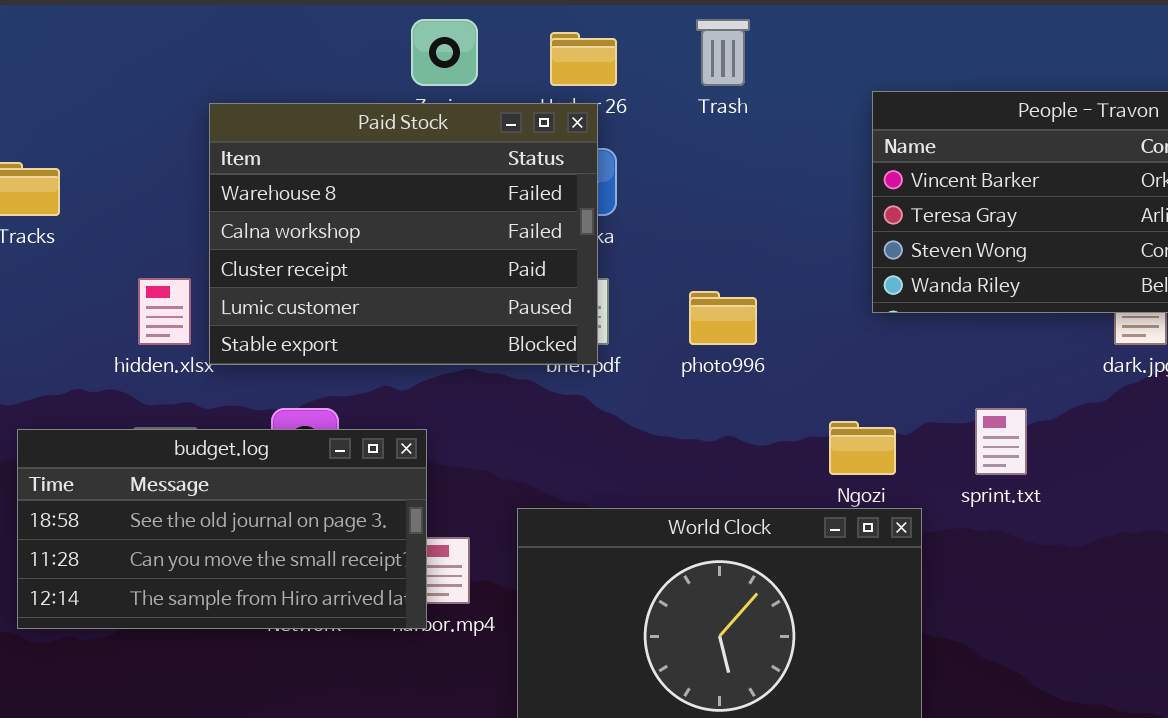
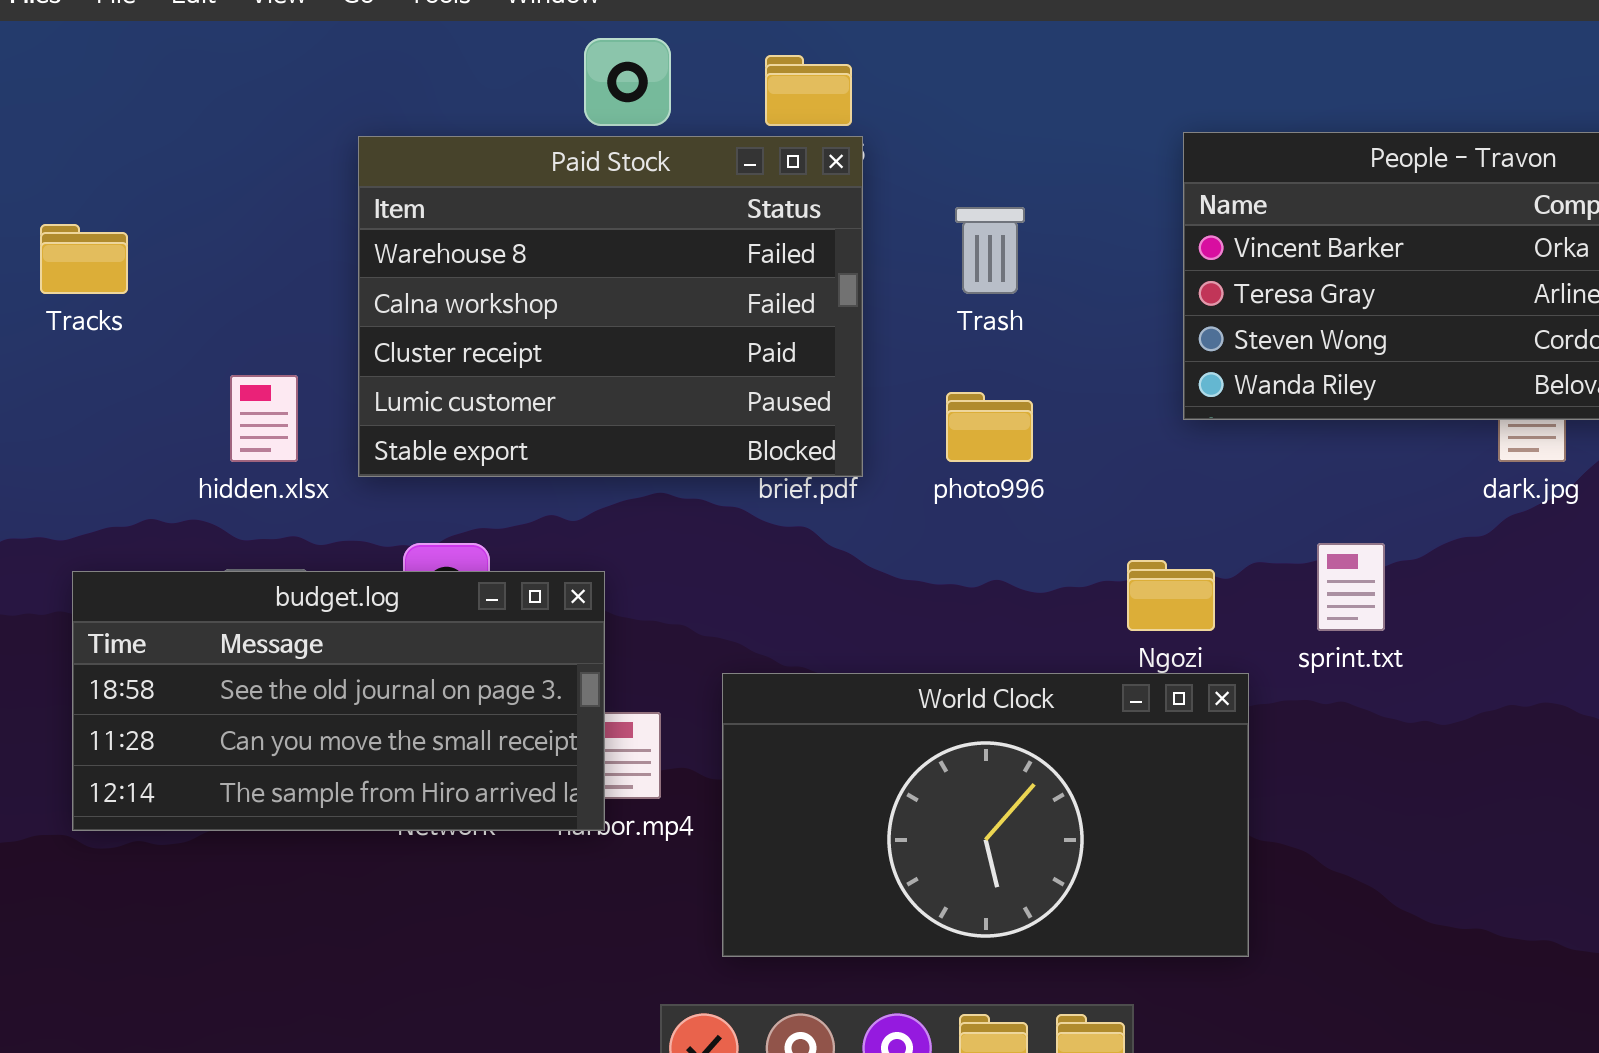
Trash: [696,19,750,86] -> [955,207,1025,294], moved
Paid Stock: [209,103,598,365] -> [358,136,863,477], moved

